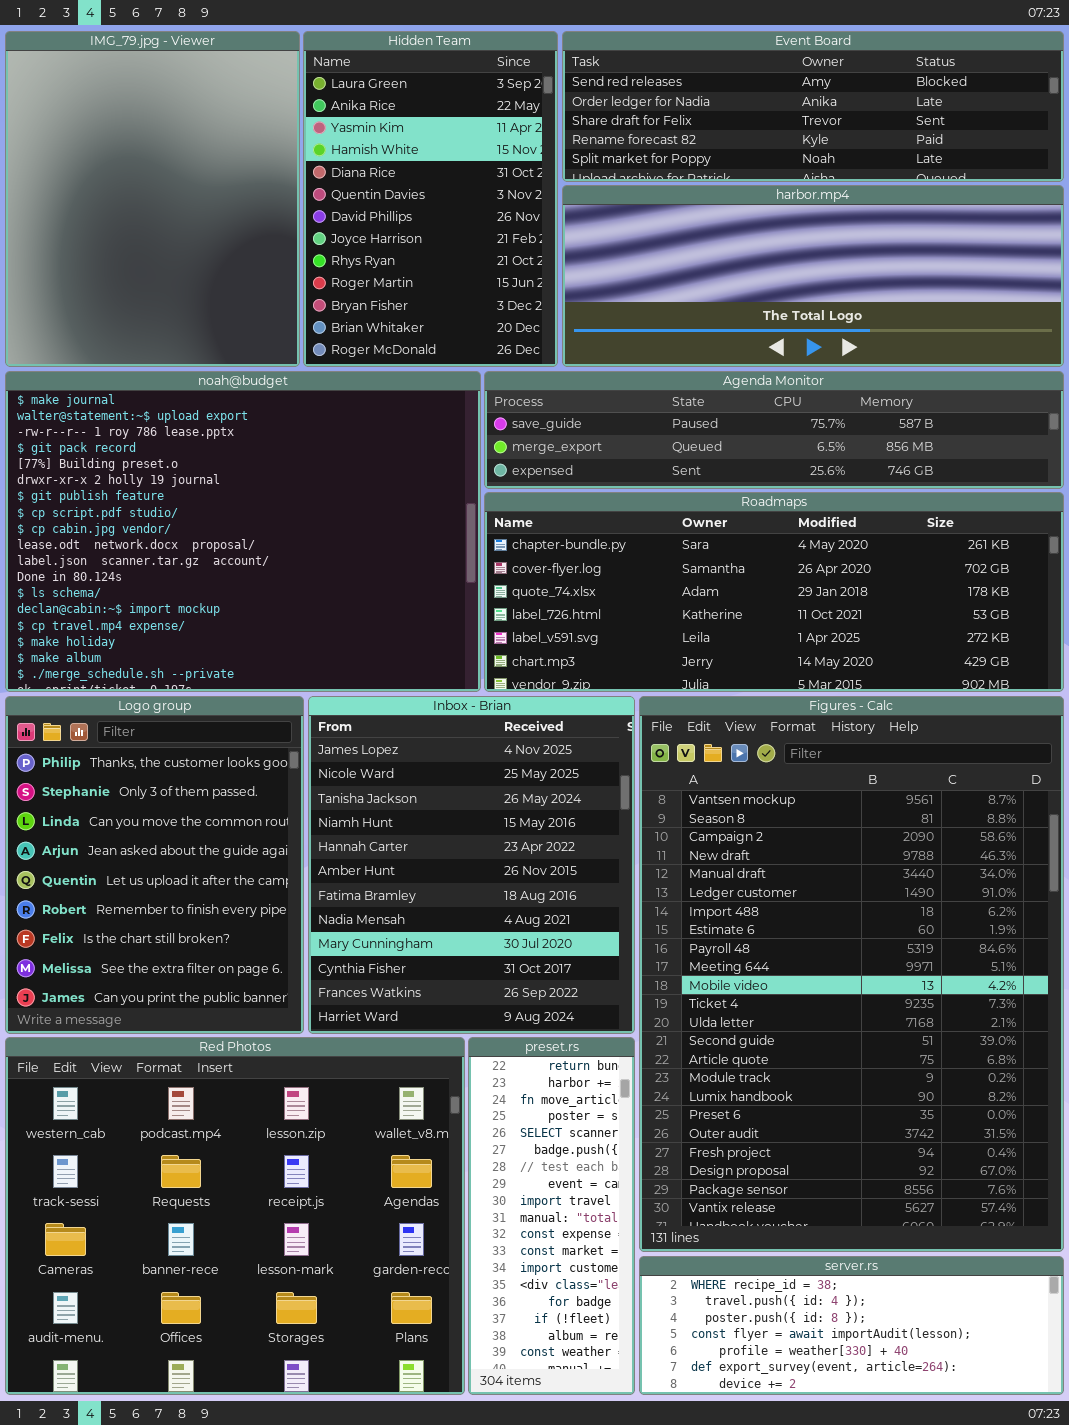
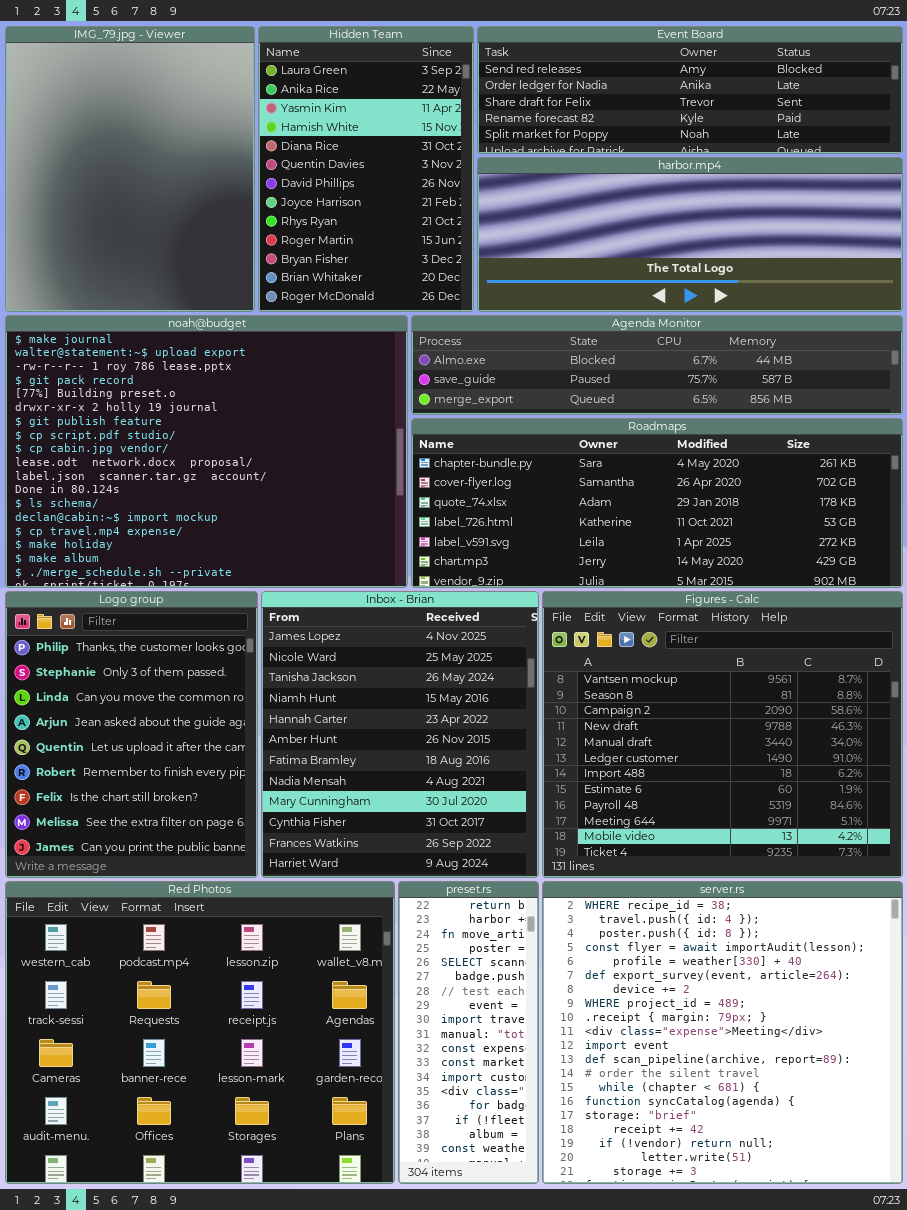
Agenda Monitor: [484,371,1064,489] -> [411,315,903,415], scrolled up 1 row
Figures - Calc: [639,696,1064,1252] -> [542,591,903,878], resized
server.rs: [639,1256,1064,1395] -> [542,881,903,1184], resized

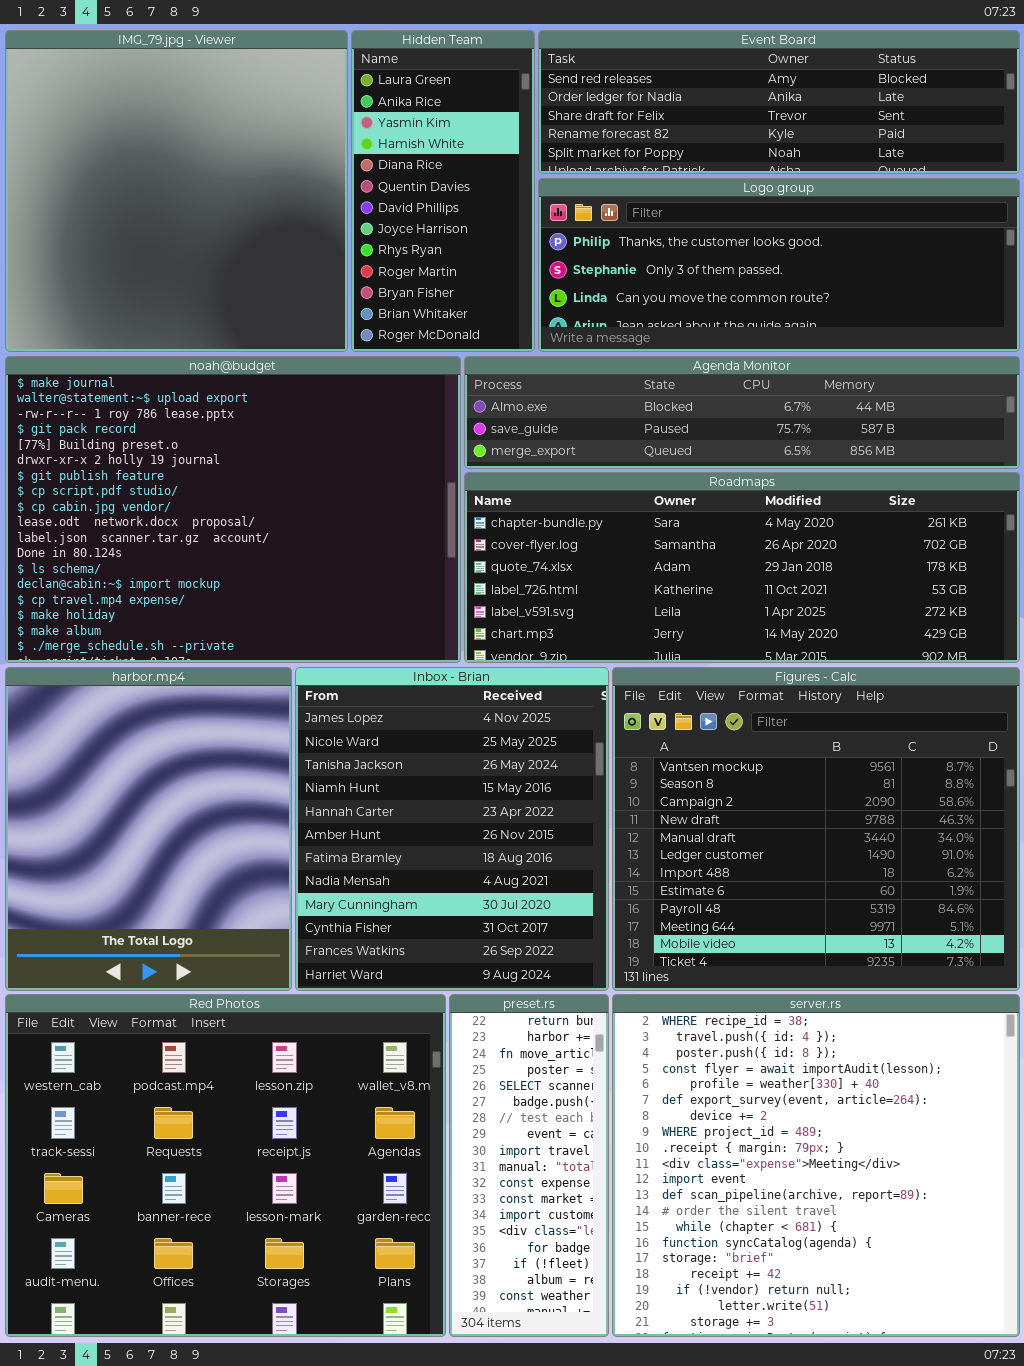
IMG_79.jpg - Viewer: [5,26,255,312] -> [5,30,348,352], resized
Hidden Team: [258,26,474,312] -> [351,30,535,352], resized
harbor.mp4: [477,157,903,312] -> [5,667,292,991], moved, resized
Logo group: [5,591,258,878] -> [538,178,1020,352], moved, resized

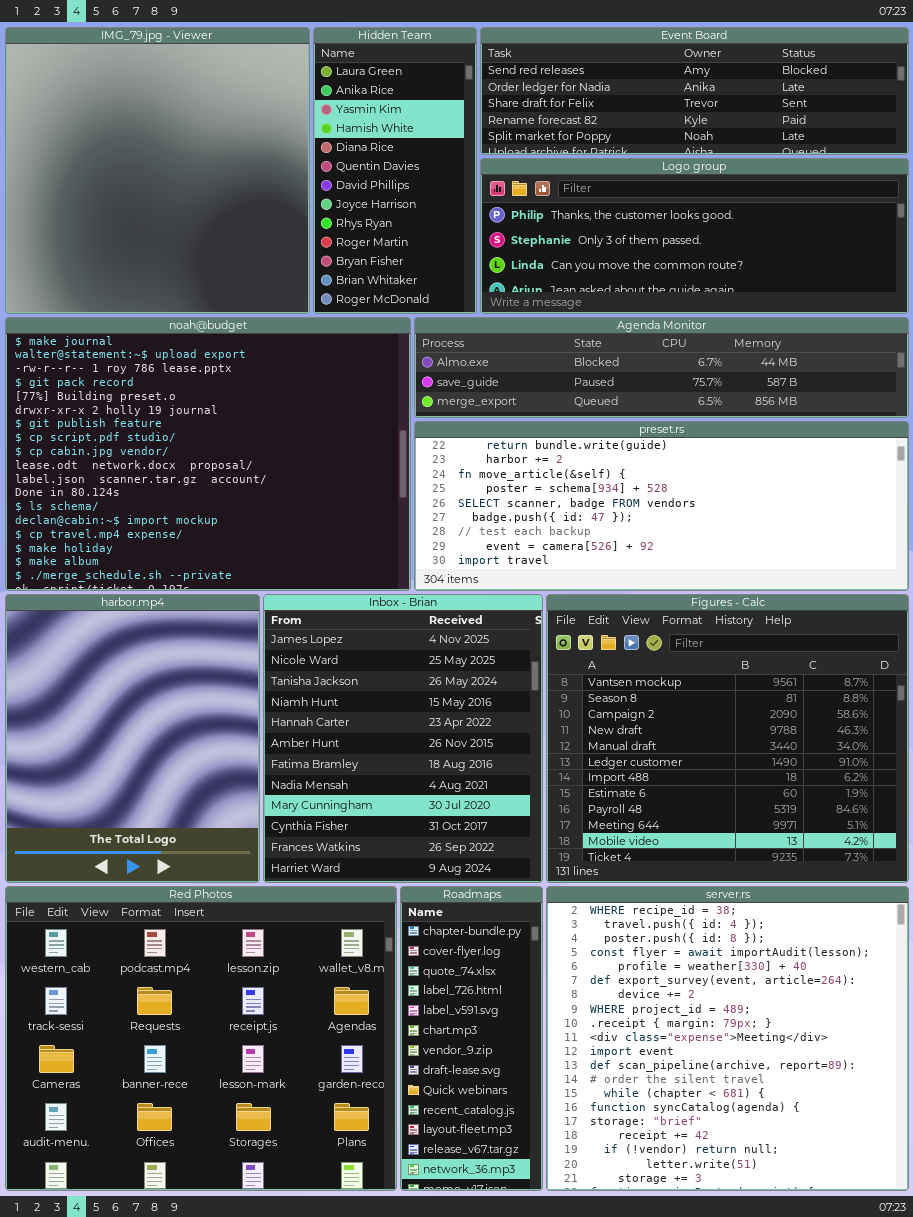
Roadmaps: [464,472,1020,663] -> [400,886,543,1191], moved, resized
preset.rs: [449,994,609,1337] -> [414,421,909,591], moved, resized

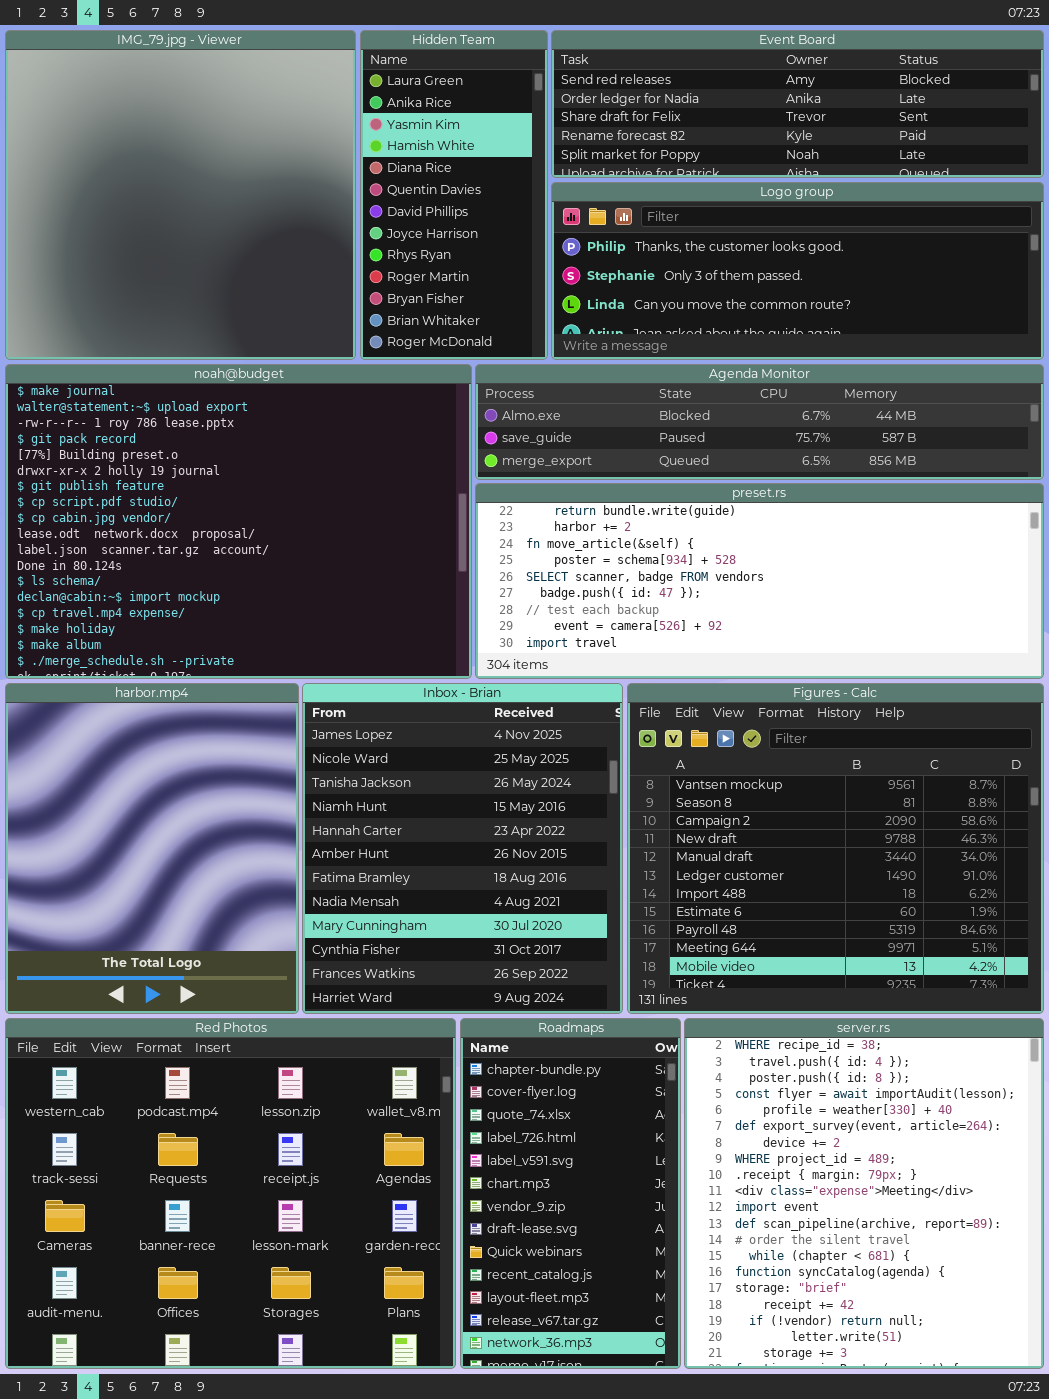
Roadmaps: [400,886,543,1191] -> [460,1018,681,1369], resized
server.rs: [546,886,909,1191] -> [684,1018,1044,1369], resized

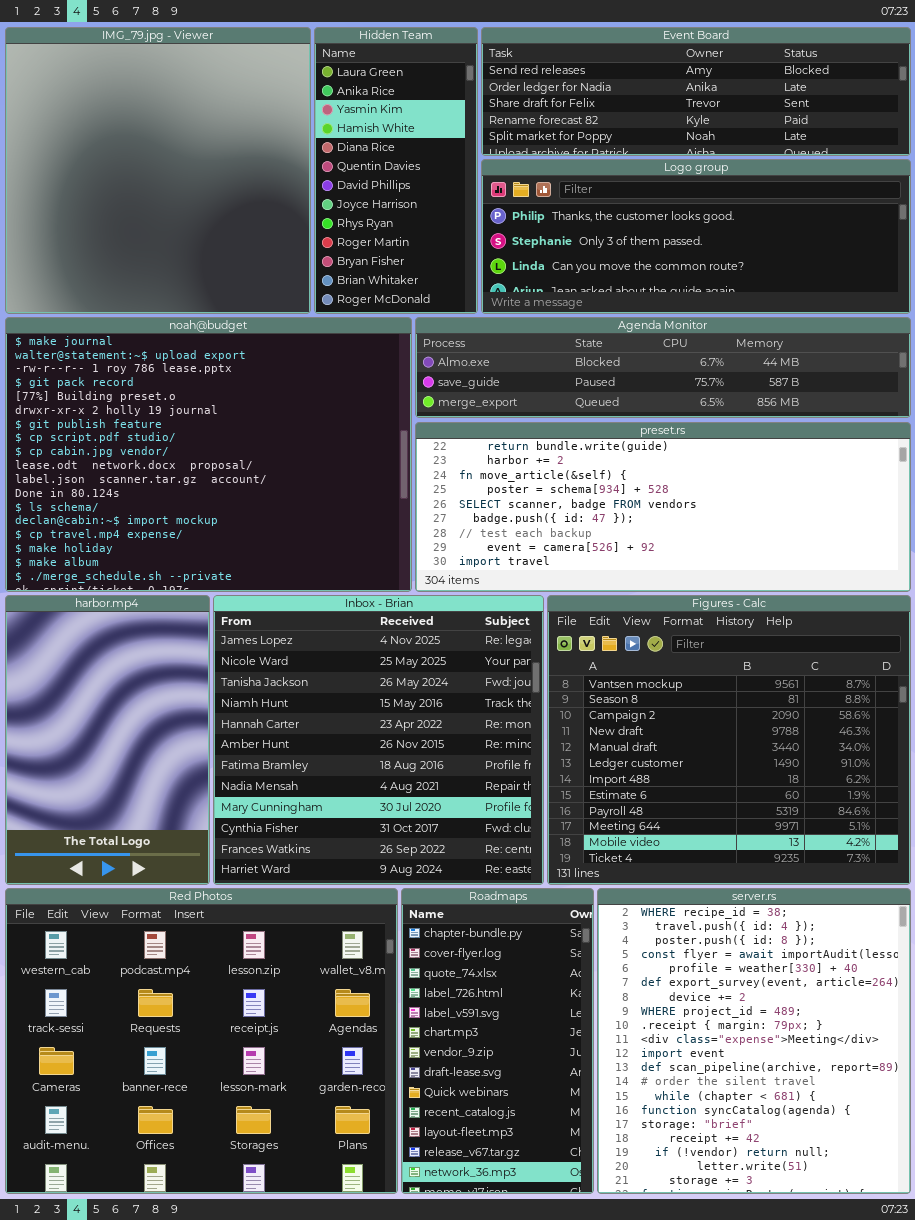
harbor.mp4: [5,683,299,1014] -> [5,595,210,885], resized
Inbox - Brian: [302,683,623,1014] -> [213,595,544,885], resized

